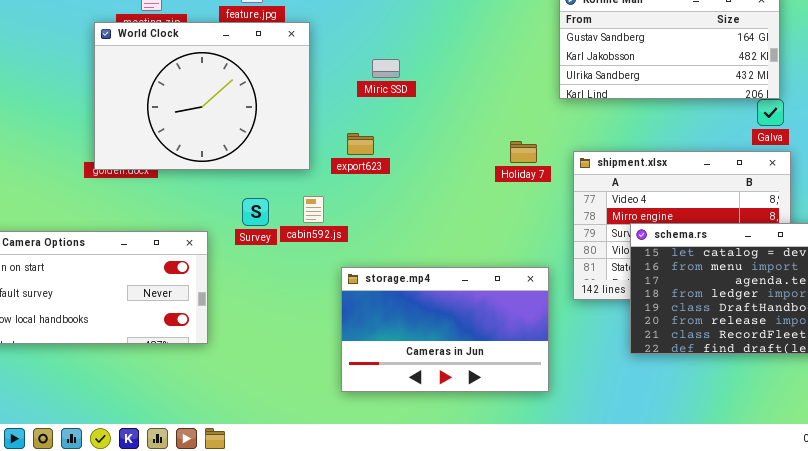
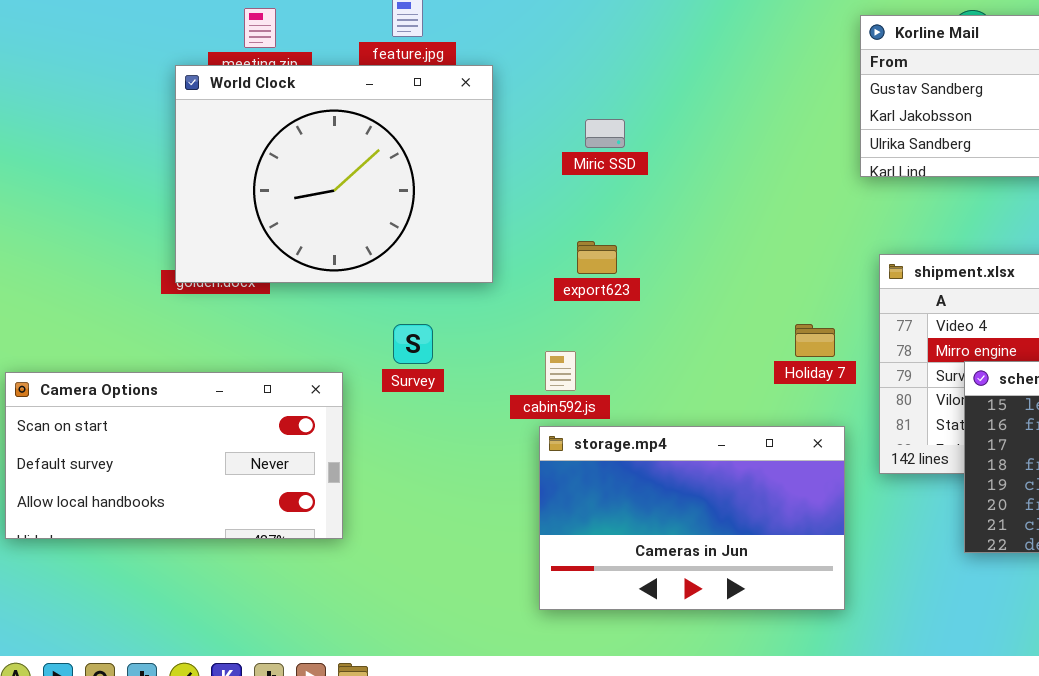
export623: [347,133,374,155] -> [577,241,617,274], moved
Holiday 7: [510,141,537,163] -> [795,324,835,357], moved
cabin592.js: [303,196,324,223] -> [545,351,576,391], moved

